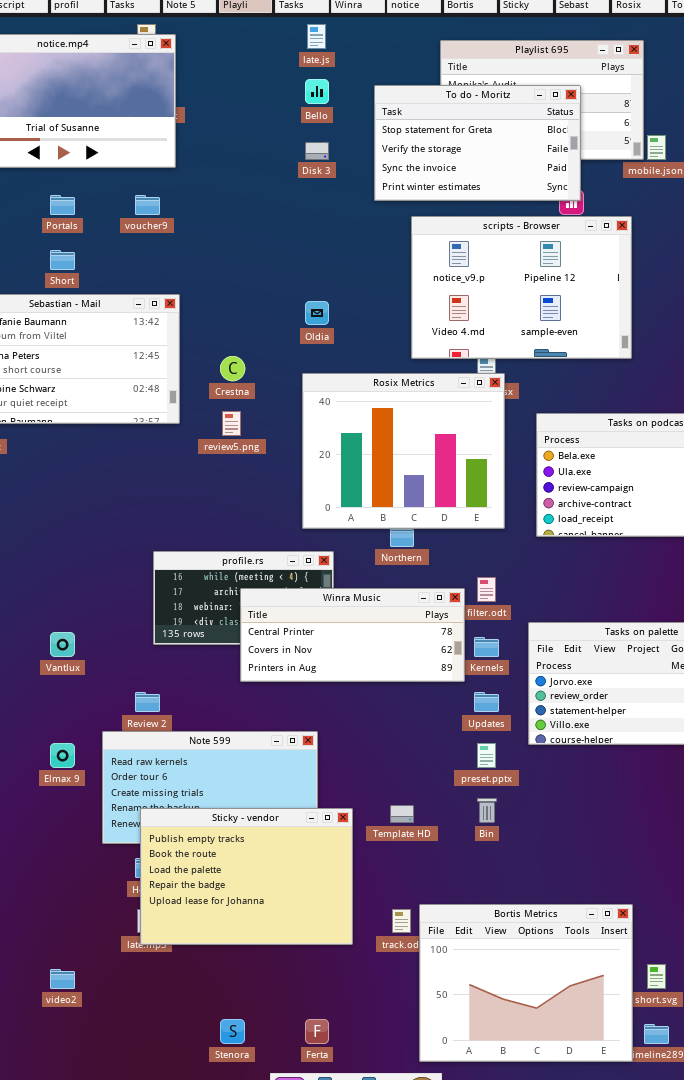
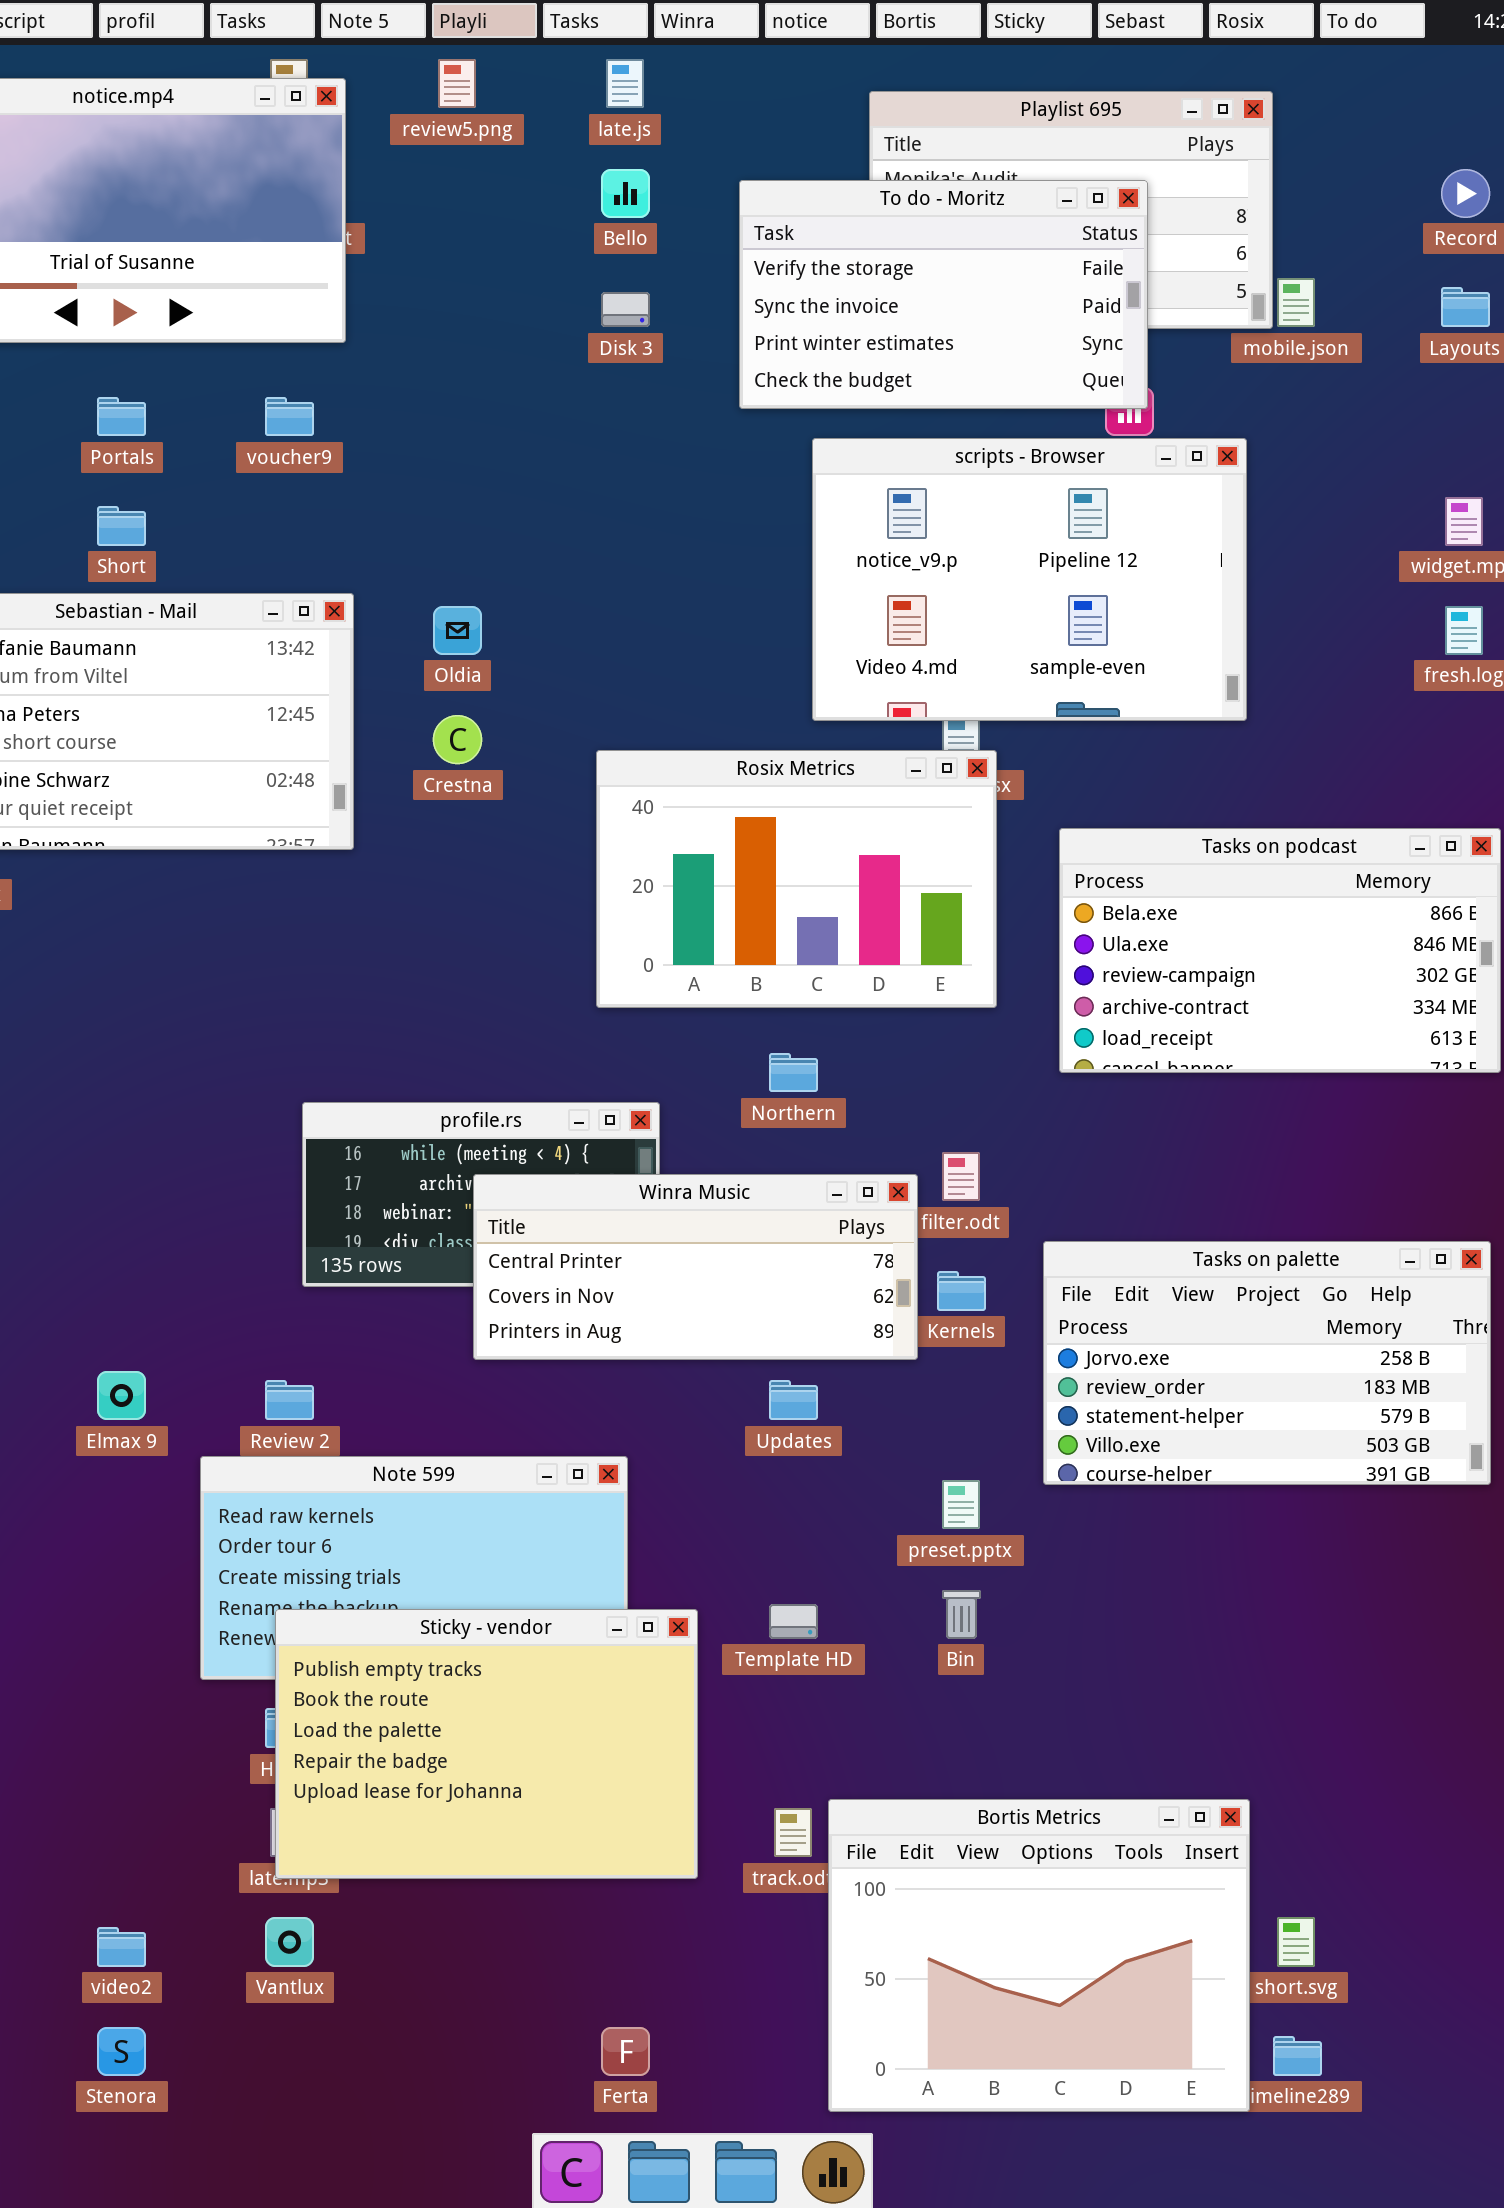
To do - Moritz: [374,85,581,201] -> [739,180,1148,409], scrolled down 1 row
Oldia: [305,301,329,325] -> [433,606,482,655], moved
Rosix Metrics: [302,373,505,529] -> [596,750,997,1008], resized
review5.png: [222,411,241,436] -> [438,59,476,108], moved
Vantlux: [50,632,75,657] -> [265,1917,314,1967], moved
Updates: [474,692,499,712] -> [769,1380,818,1420], moved
Elmax 9: [50,743,75,768] -> [97,1371,146,1420], moved
Stenora: [220,1019,245,1044] -> [97,2027,146,2076], moved

